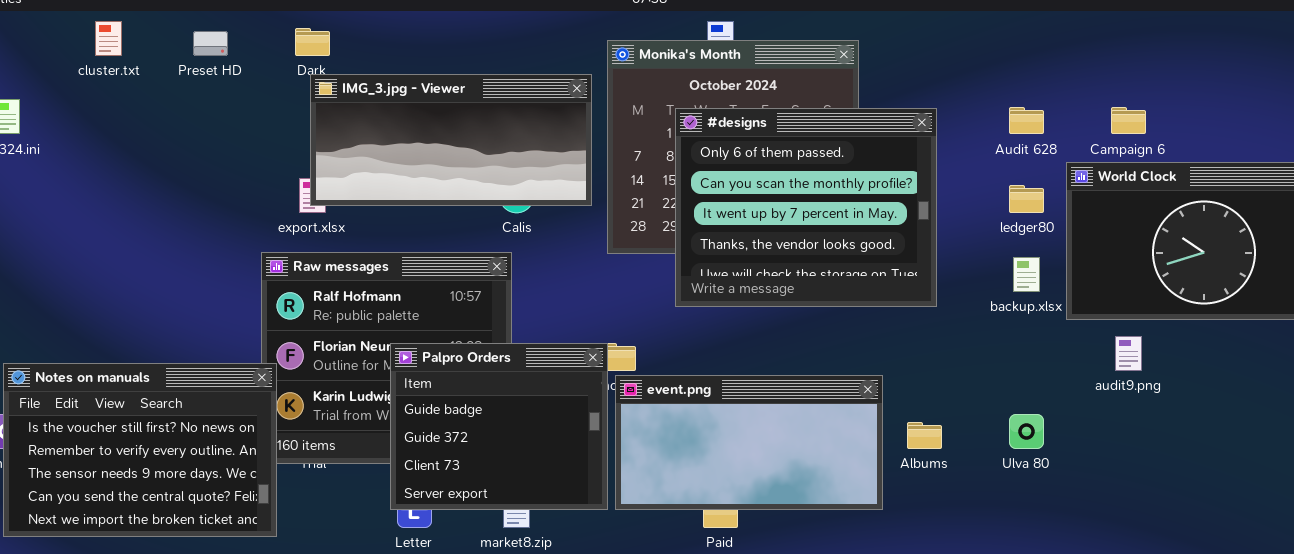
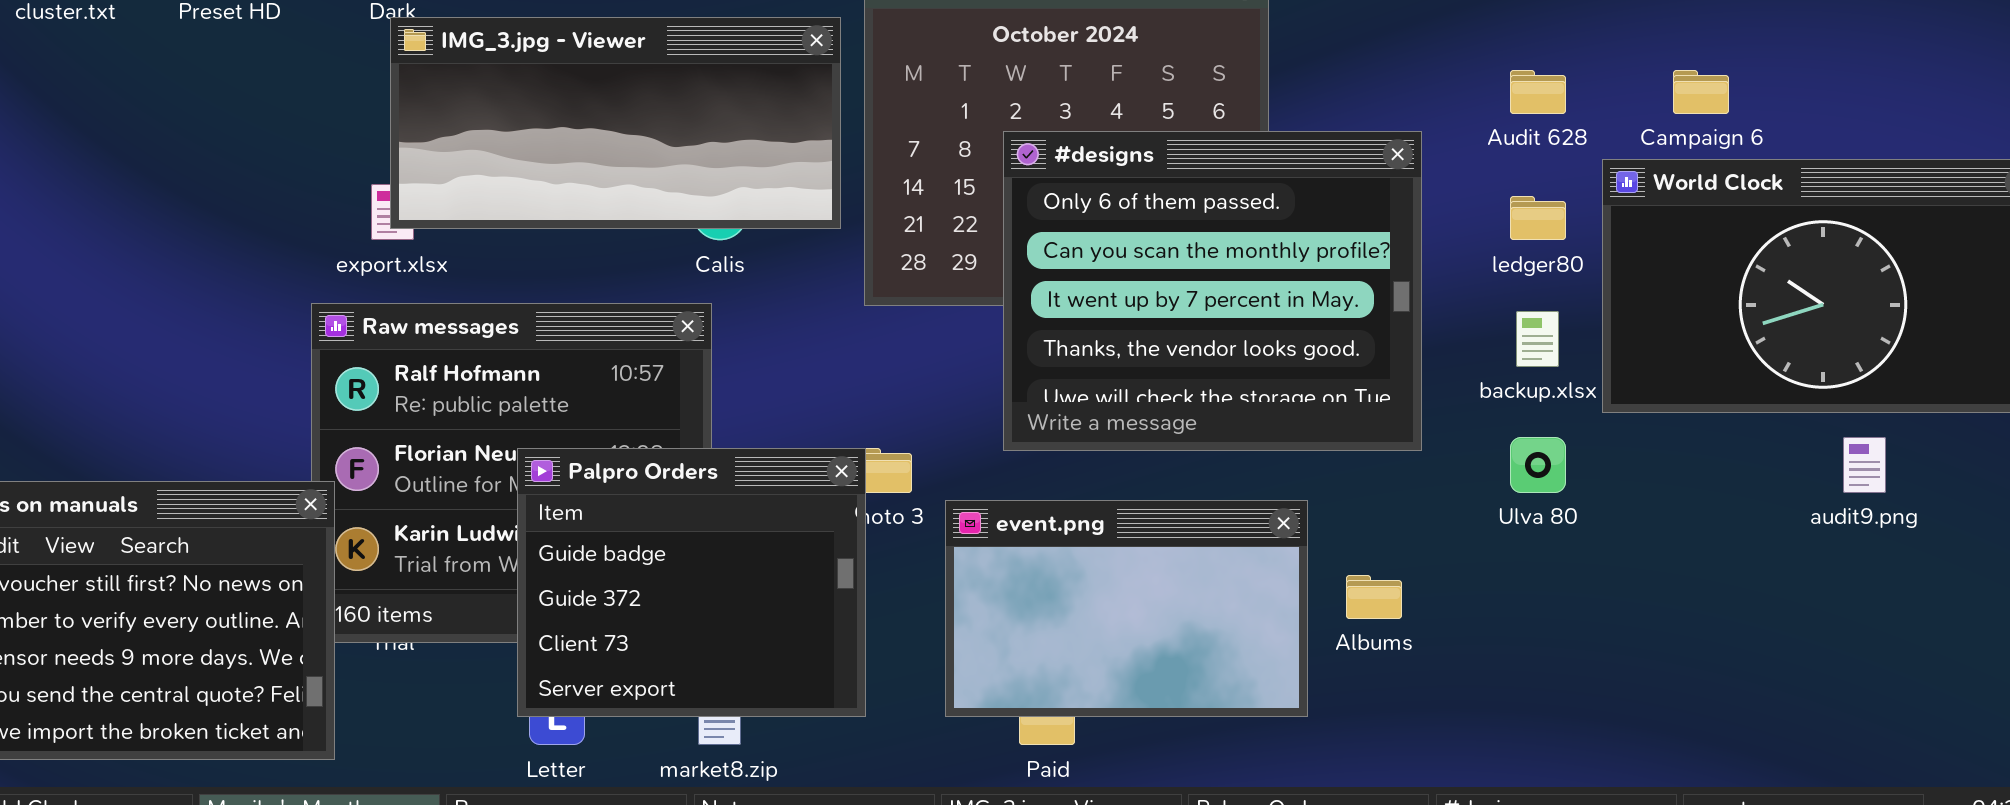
#designs: [675,108,937,307] -> [1003,131,1422,451], moved
audit9.png: [1115,336,1142,371] -> [1843,437,1886,493], moved
event.png: [615,375,883,510] -> [945,500,1308,717], resized
Ulva 80: [1009,414,1044,449] -> [1510,437,1566,493], moved

